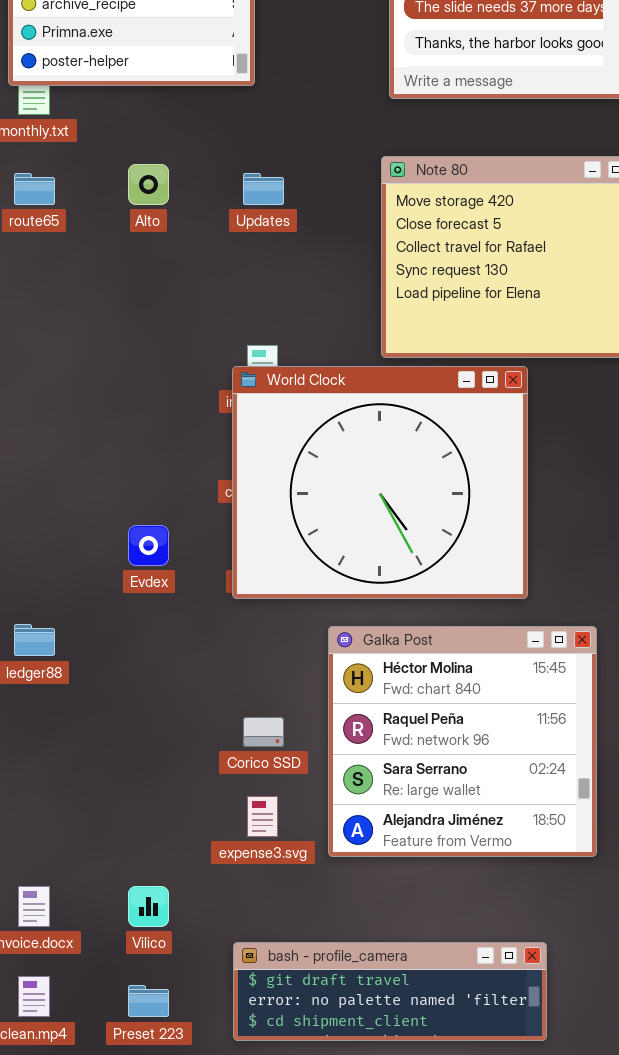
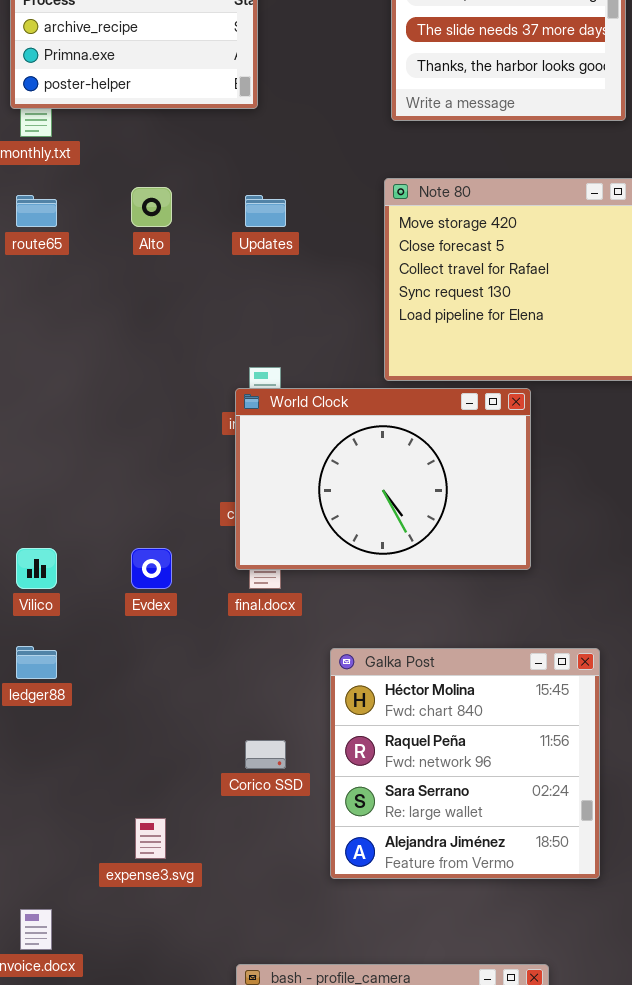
World Clock: [232,366,528,599] -> [235,388,531,570], resized
expense3.svg: [247,796,278,837] -> [135,818,166,859], moved
Vilico: [128,886,169,927] -> [16,548,57,589], moved

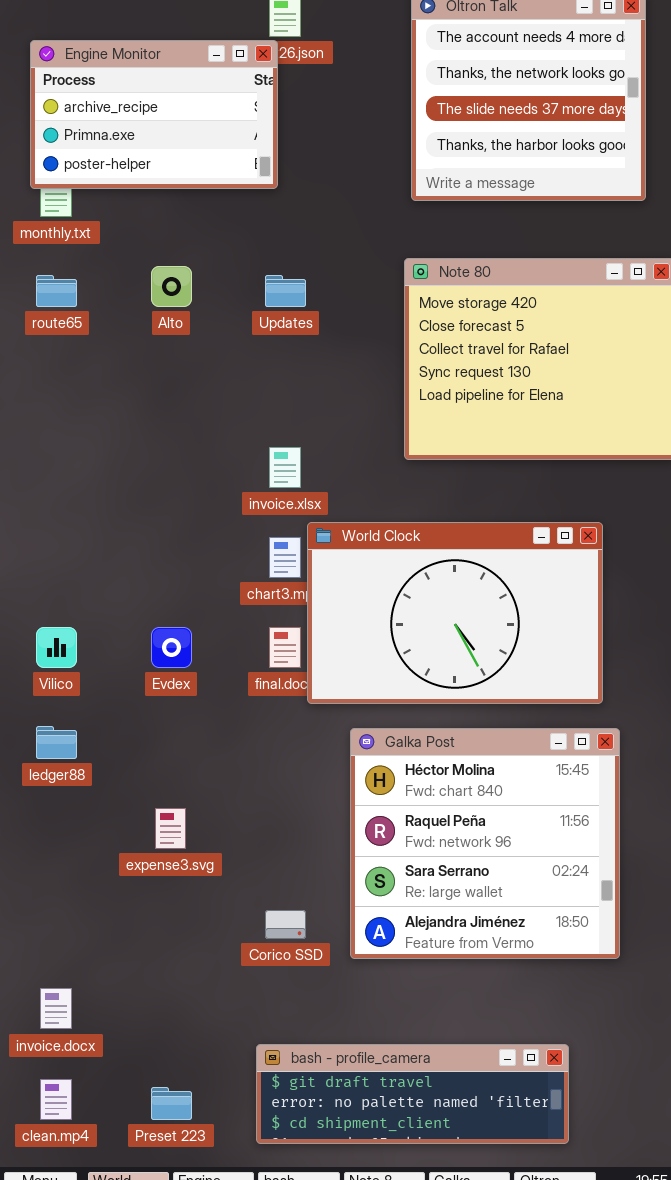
World Clock: [235,388,531,570] -> [307,522,603,704], moved
Corico SSD: [245,740,286,769] -> [265,910,306,939], moved
expense3.svg: [135,818,166,859] -> [155,808,186,849], moved

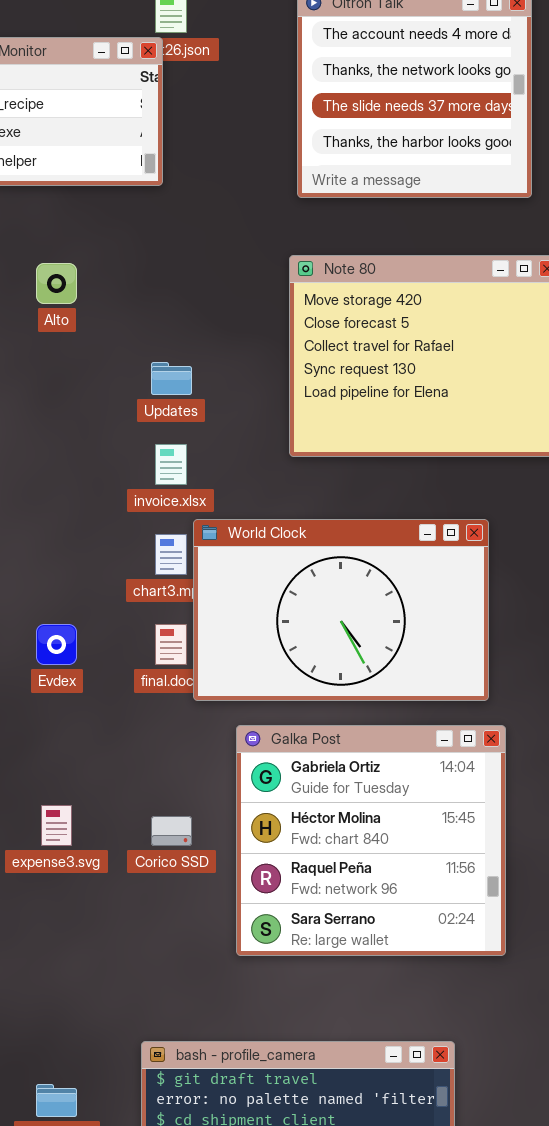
Updates: [265,275,306,307] -> [151,362,192,395], moved
Galka Post: [350,728,620,959] -> [236,725,506,956], scrolled up 1 row
Corico SSD: [265,910,306,939] -> [151,816,192,846], moved

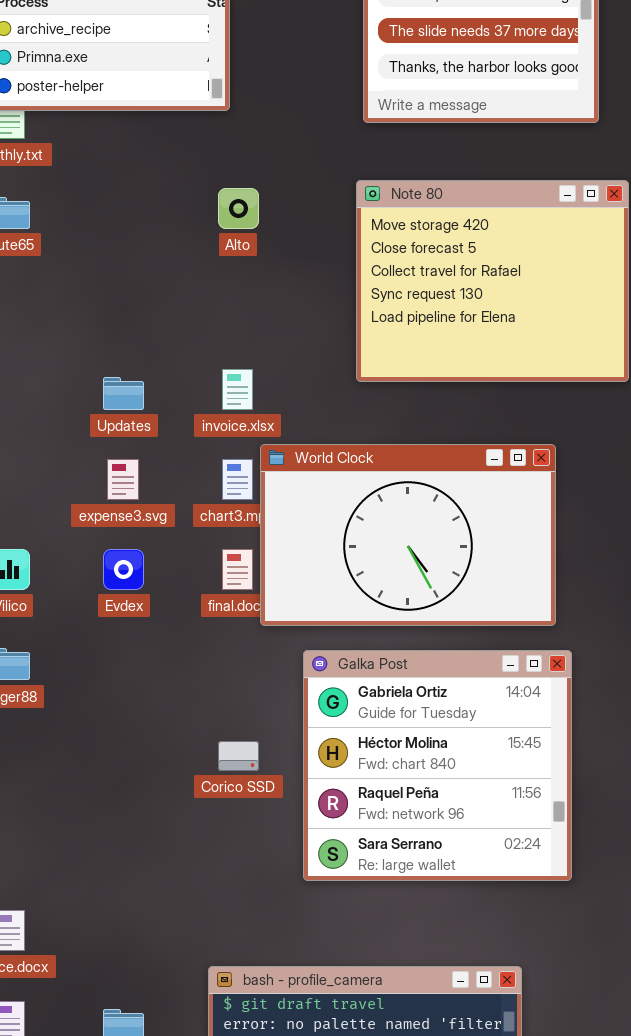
Alto: [36,263,77,304] -> [218,188,259,229], moved
Updates: [151,362,192,395] -> [103,377,144,410], moved
expense3.svg: [41,805,72,846] -> [107,459,139,500], moved

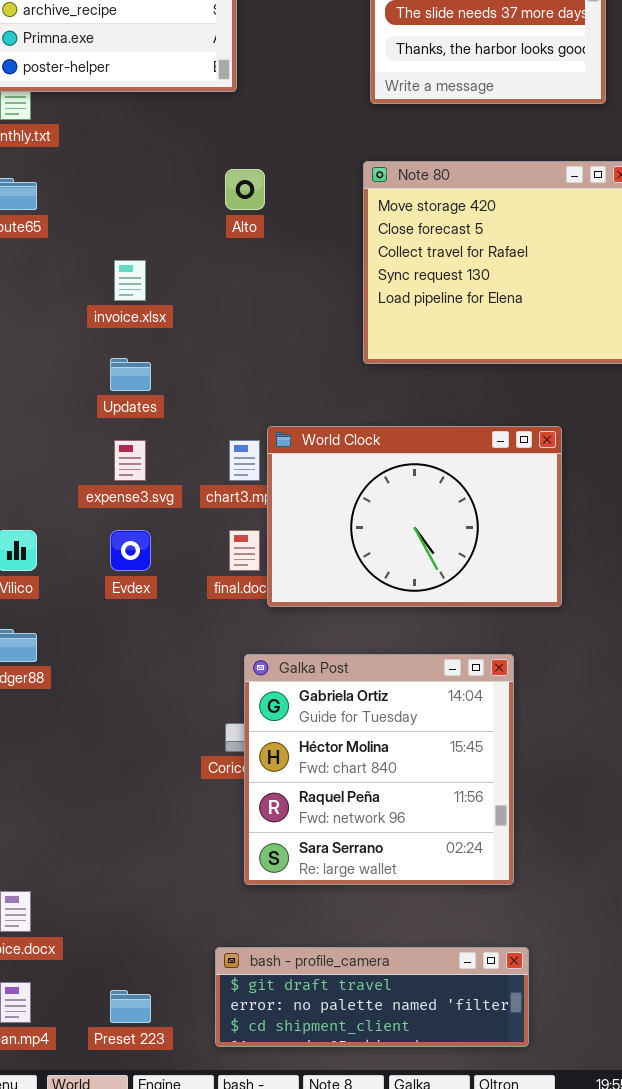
invoice.xlsx: [222,369,253,410] -> [114,260,146,301], moved
Galka Post: [303,650,572,881] -> [244,654,514,885], moved

